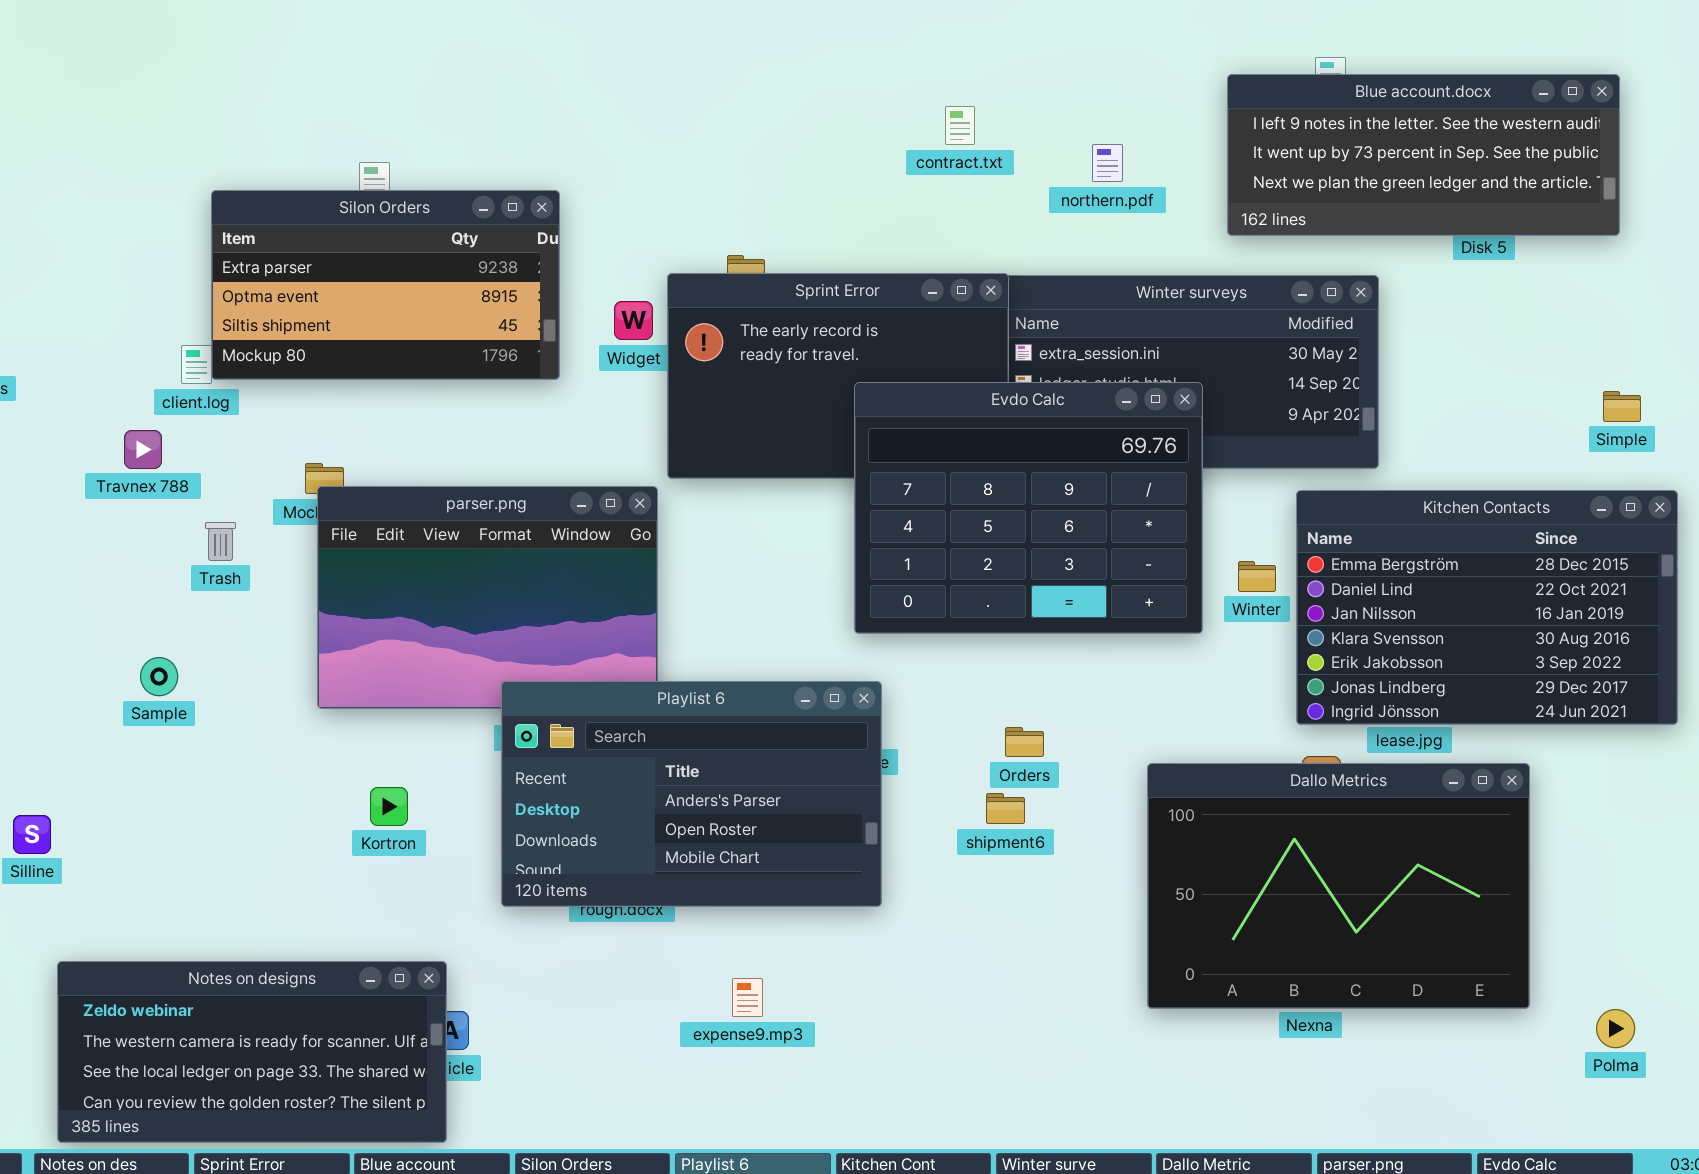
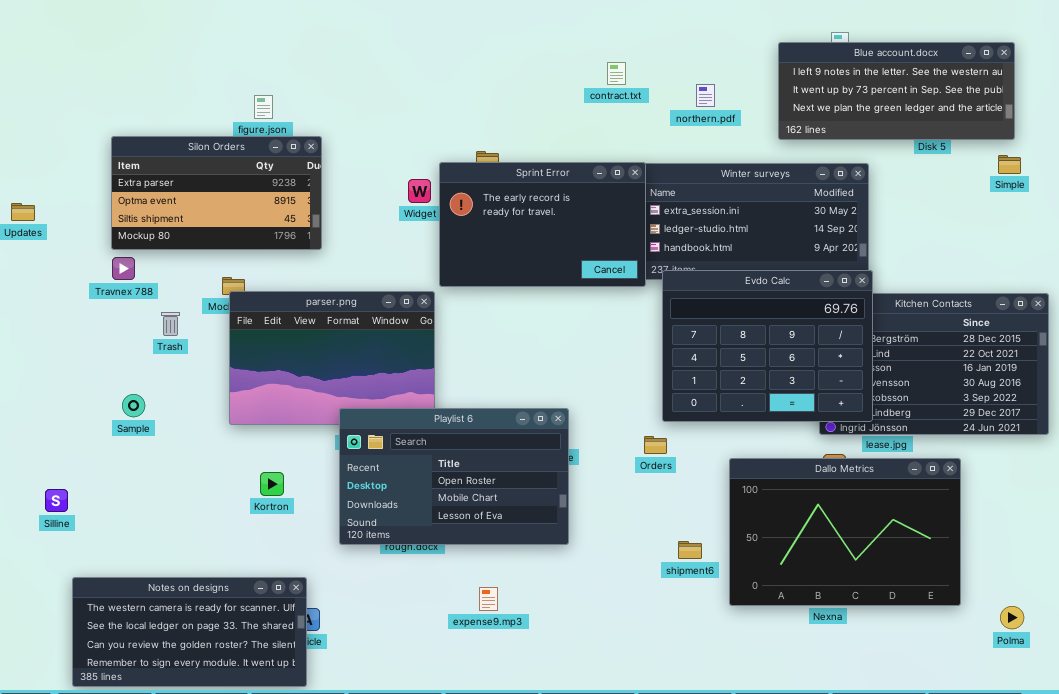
Silon Orders: [211,190,560,380] -> [111,136,322,250], moved
Evdo Calc: [854,382,1203,634] -> [662,270,873,422], moved
Simple: [1603,391,1641,422] -> [998,155,1021,174], moved
Playlist 6: [501,681,882,907] -> [339,408,569,545], scrolled down 1 row
shipment6: [986,793,1025,824] -> [678,541,702,559], moved
Notes on designs: [57,961,447,1143] -> [72,577,307,687], scrolled down 1 row

